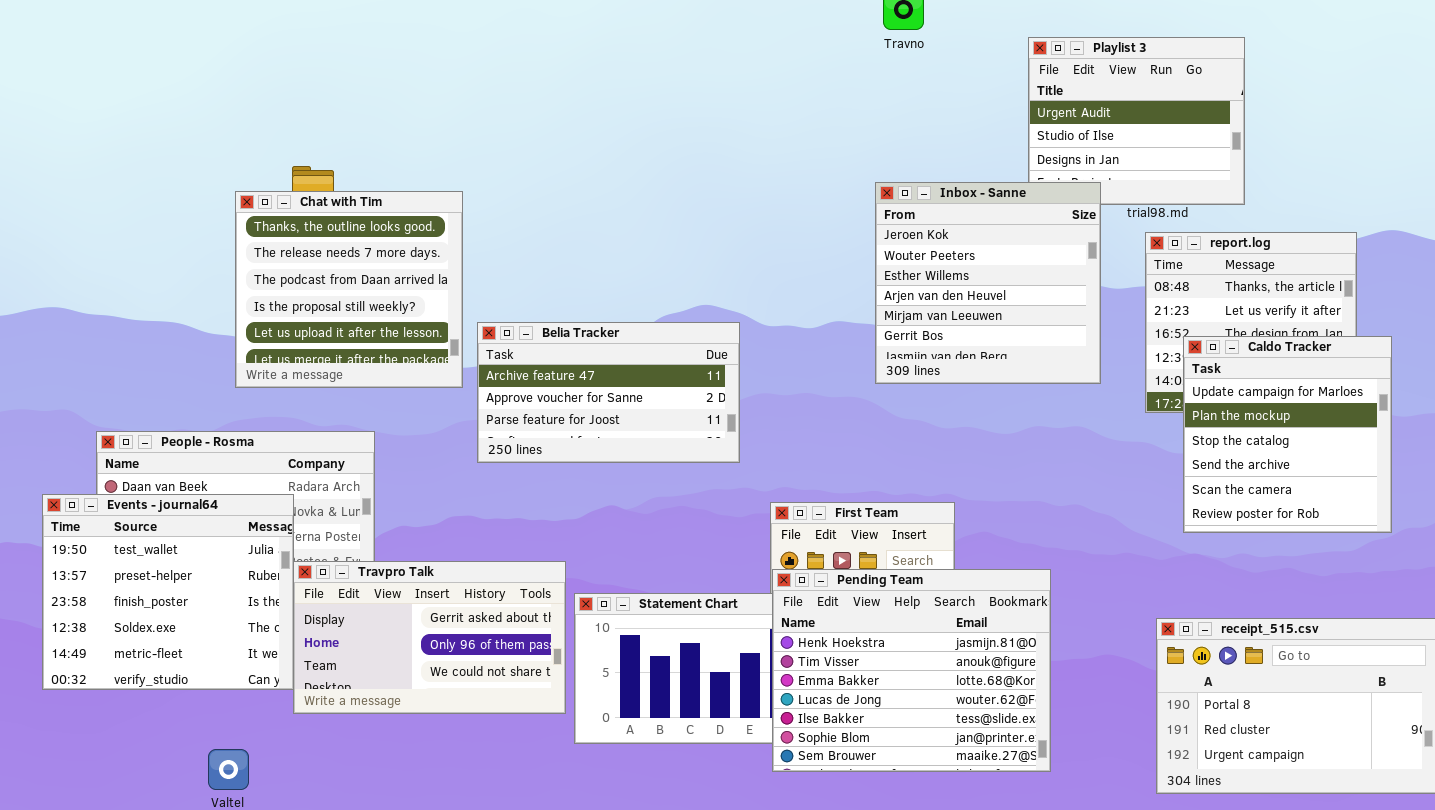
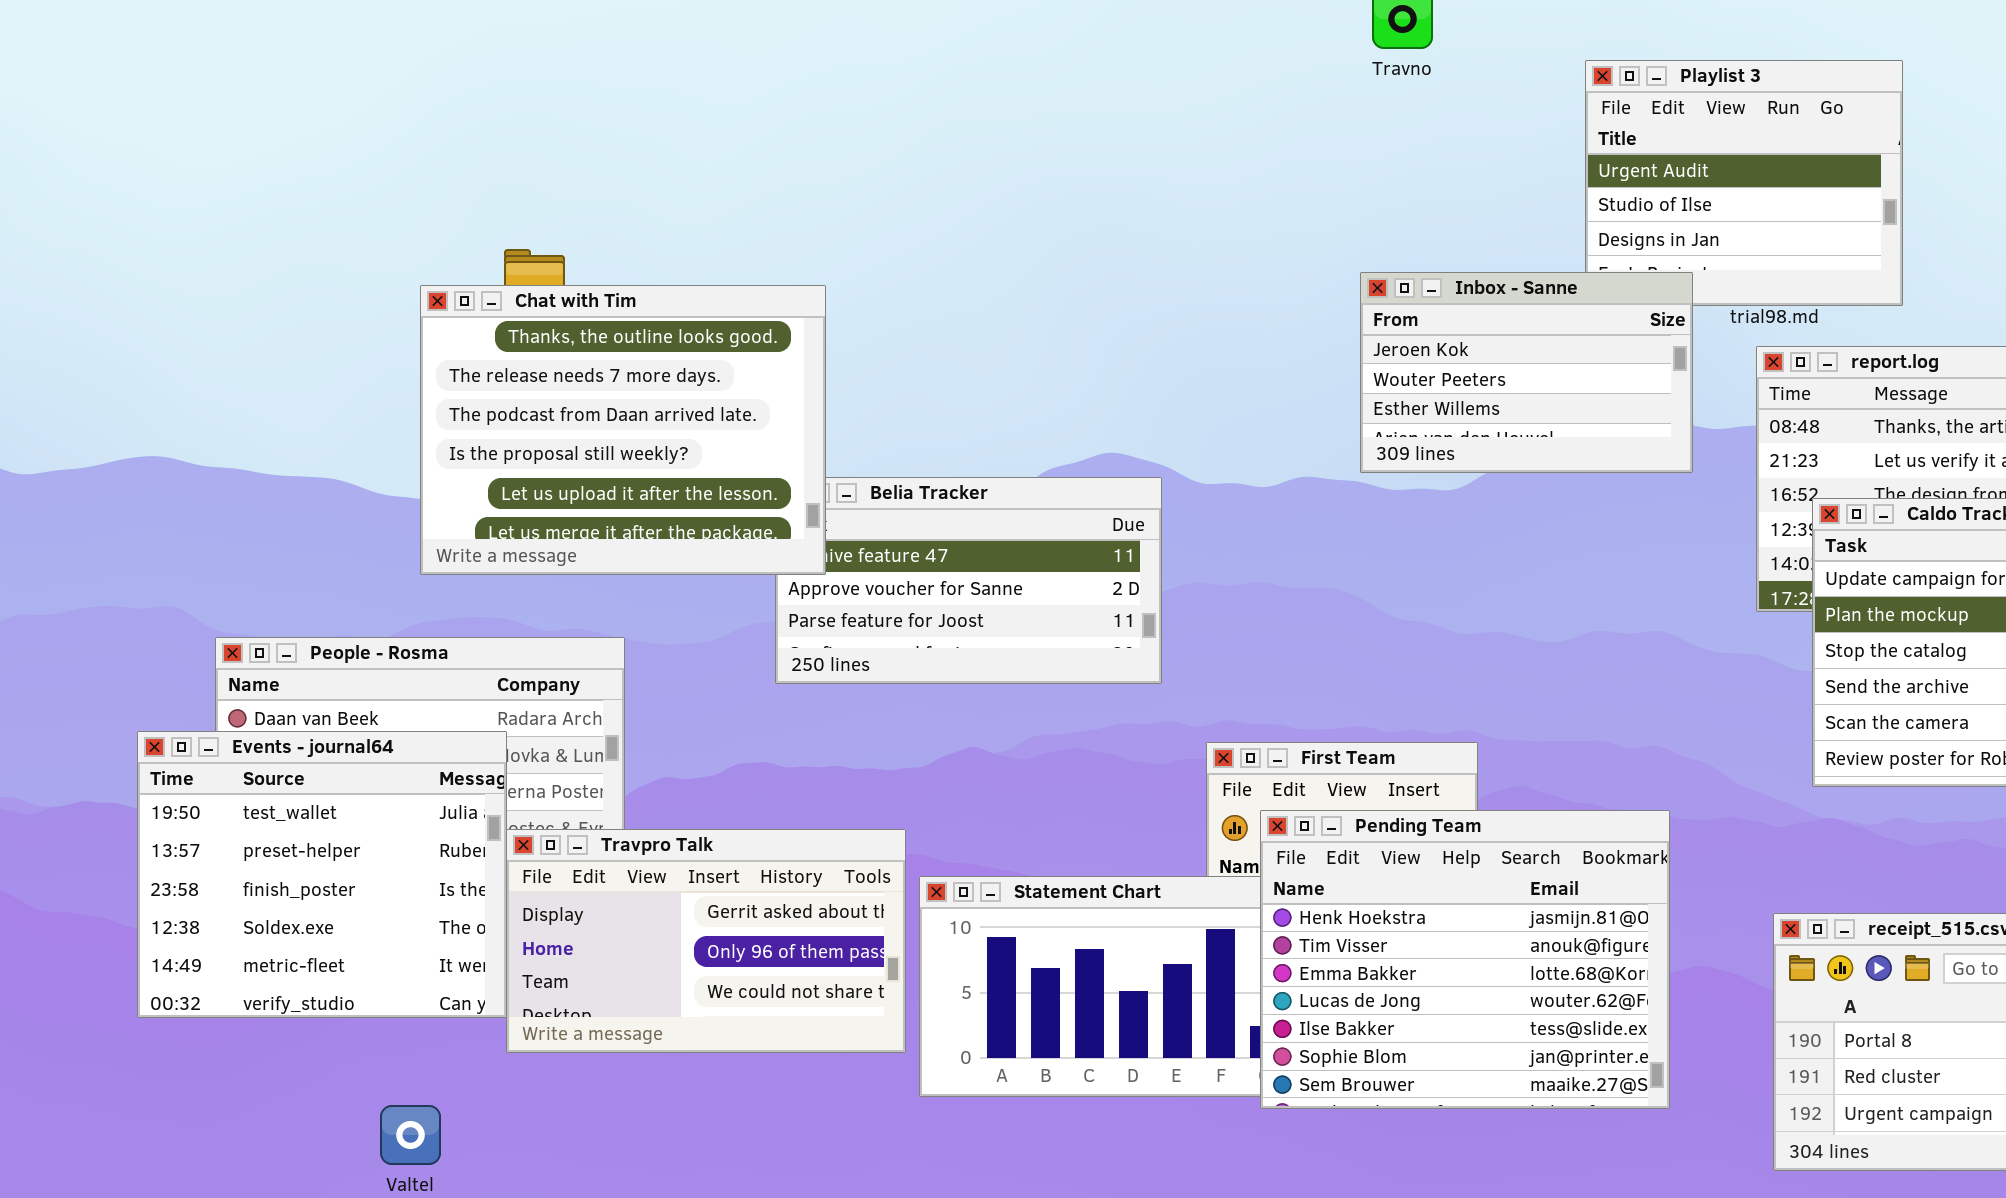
Inbox - Sanne: [875,182,1101,384] -> [1360,272,1693,473], resized
Chat with Tim: [235,191,463,388] -> [420,285,826,575], resized
Pending Team: [772,569,1051,772] -> [1260,810,1670,1109], moved

